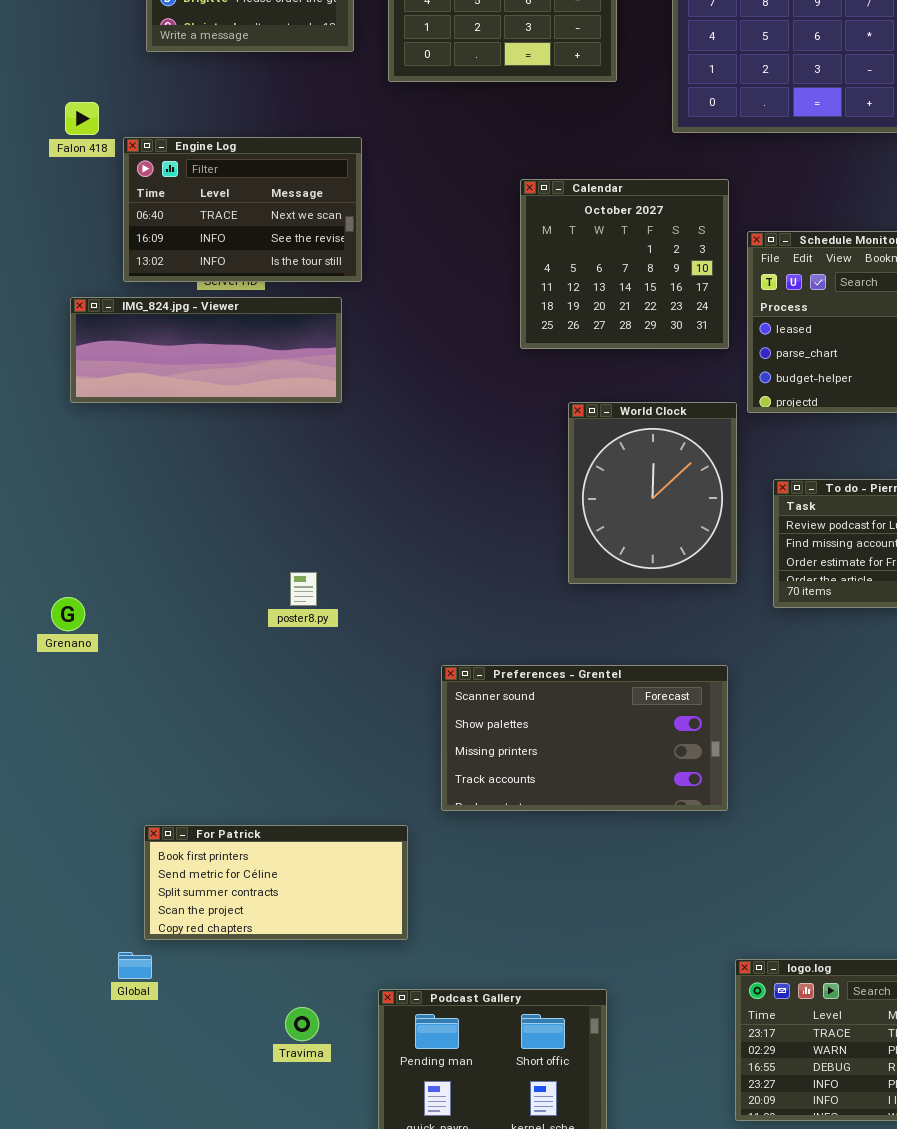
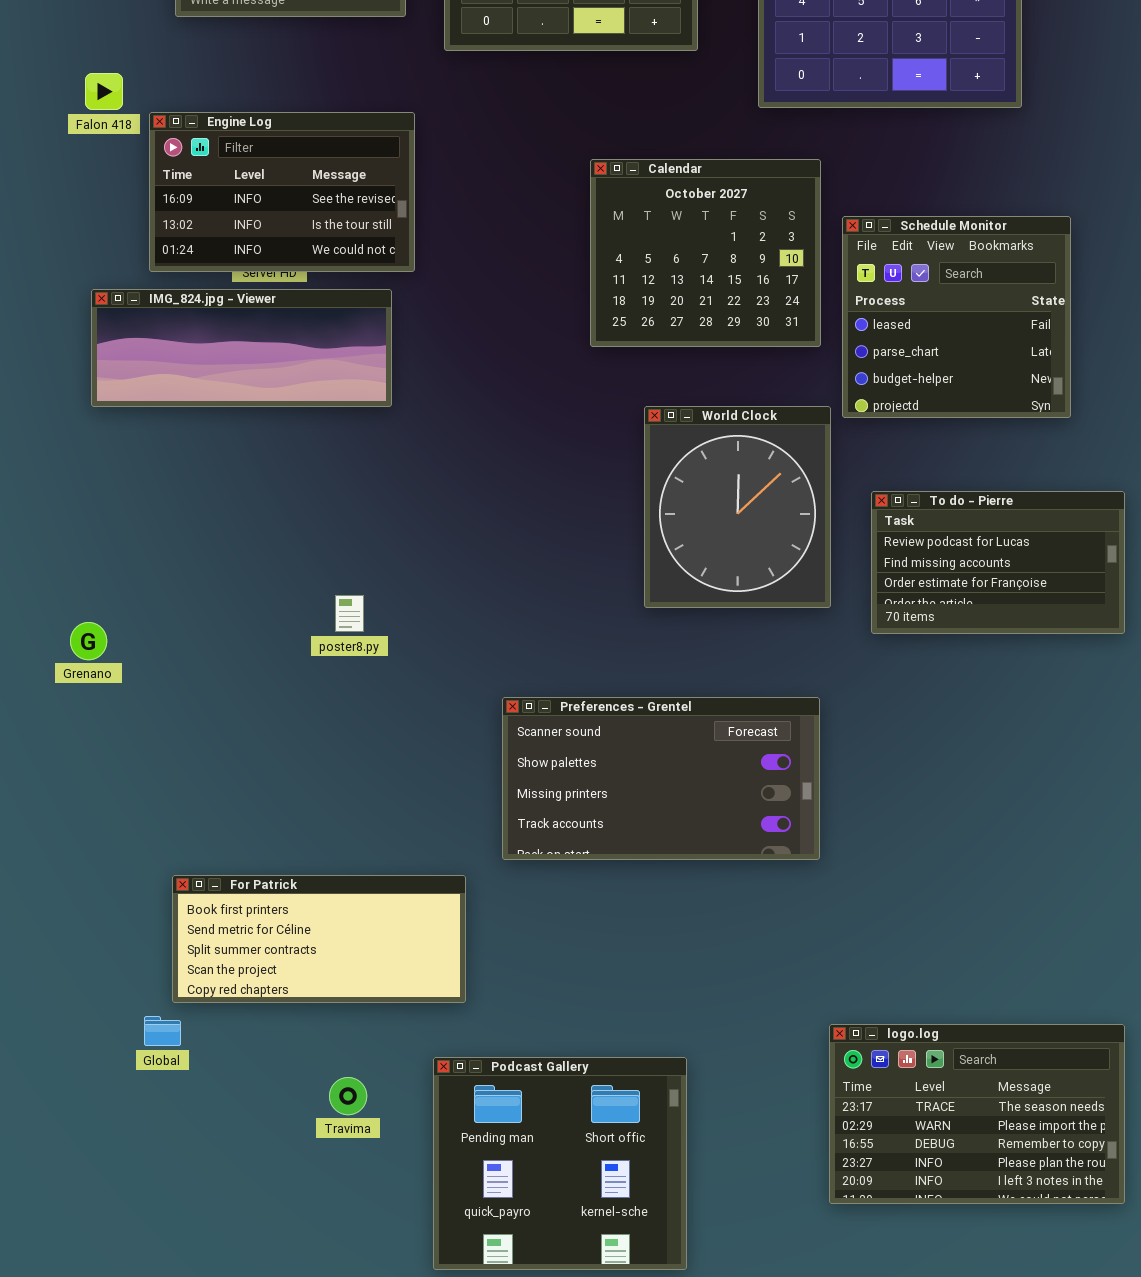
Engine Log: [123,137,362,282] -> [149,112,415,272], scrolled down 1 row

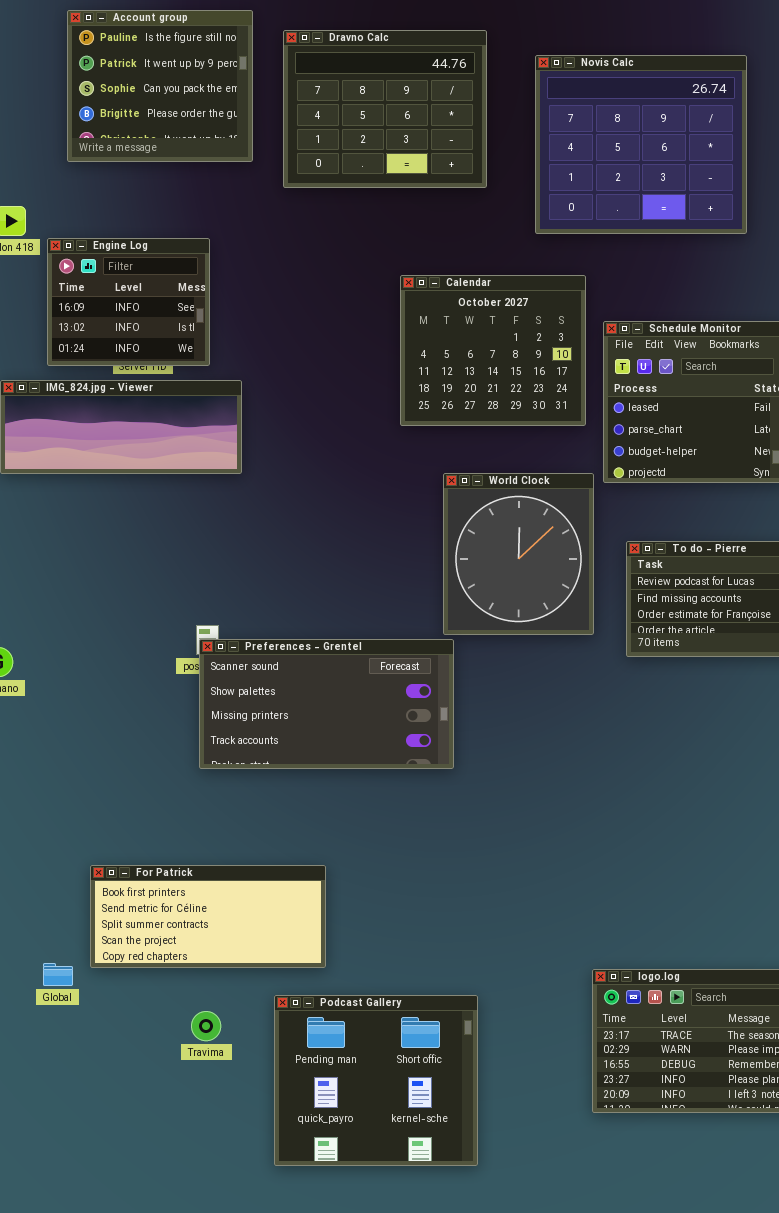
Engine Log: [149,112,415,272] -> [47,238,210,366], resized
Preferences - Grentel: [502,697,820,860] -> [199,639,454,769], moved
For Patrick: [172,875,466,1003] -> [90,865,326,968], moved

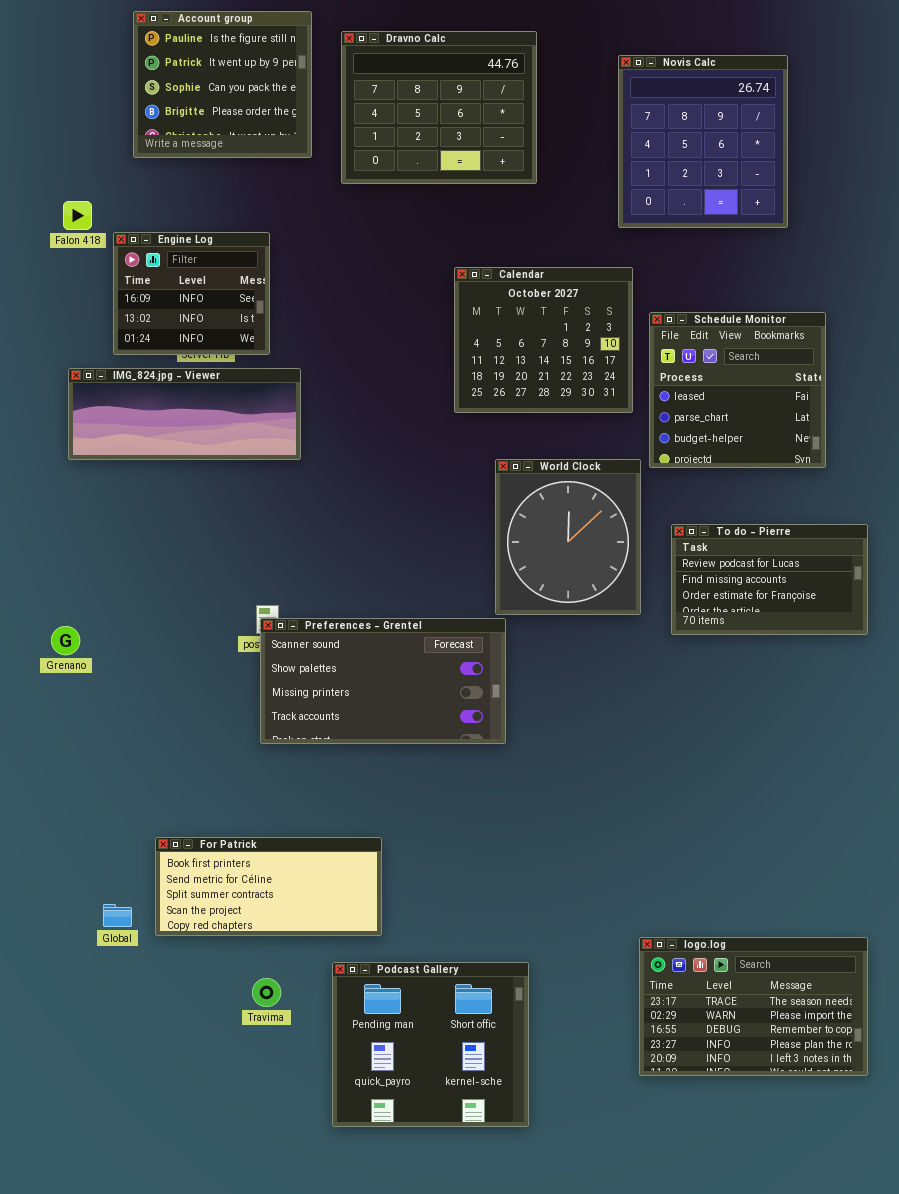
Novis Calc: [535,55,747,234] -> [618,55,788,228], resized
Global: [43,963,73,986] -> [103,904,132,927], moved

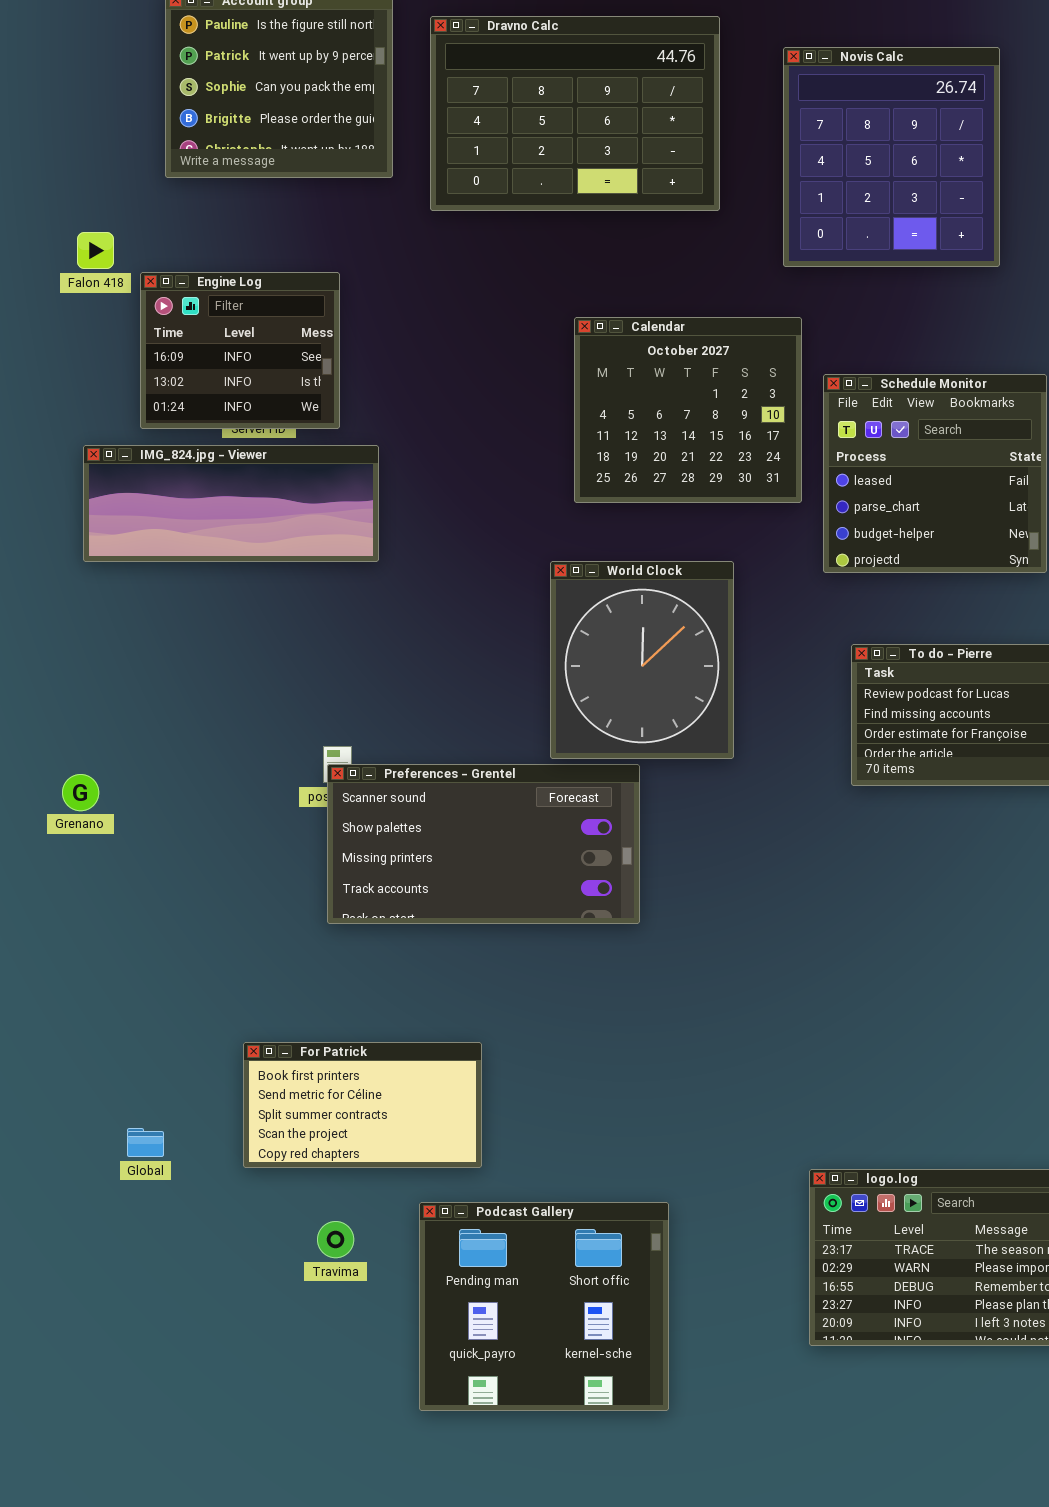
Dravno Calc: [341,31,537,184] -> [430,16,720,211], resized
World Clock: [495,459,641,615] -> [550,561,734,759], moved
For Patrick: [155,837,382,936] -> [243,1042,482,1168], resized

